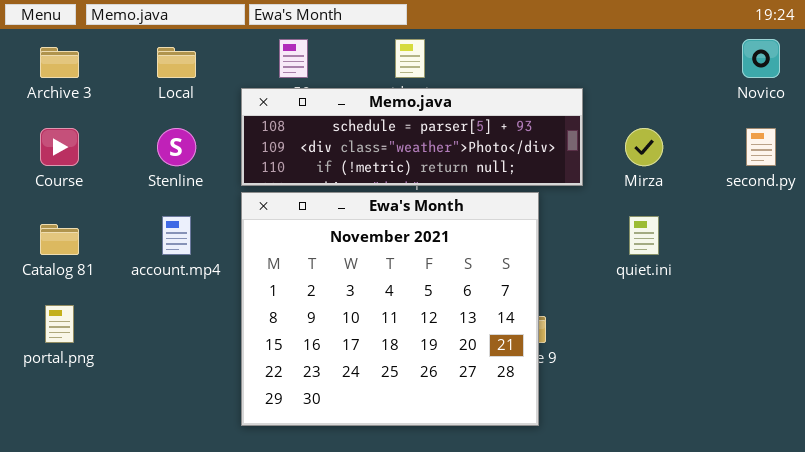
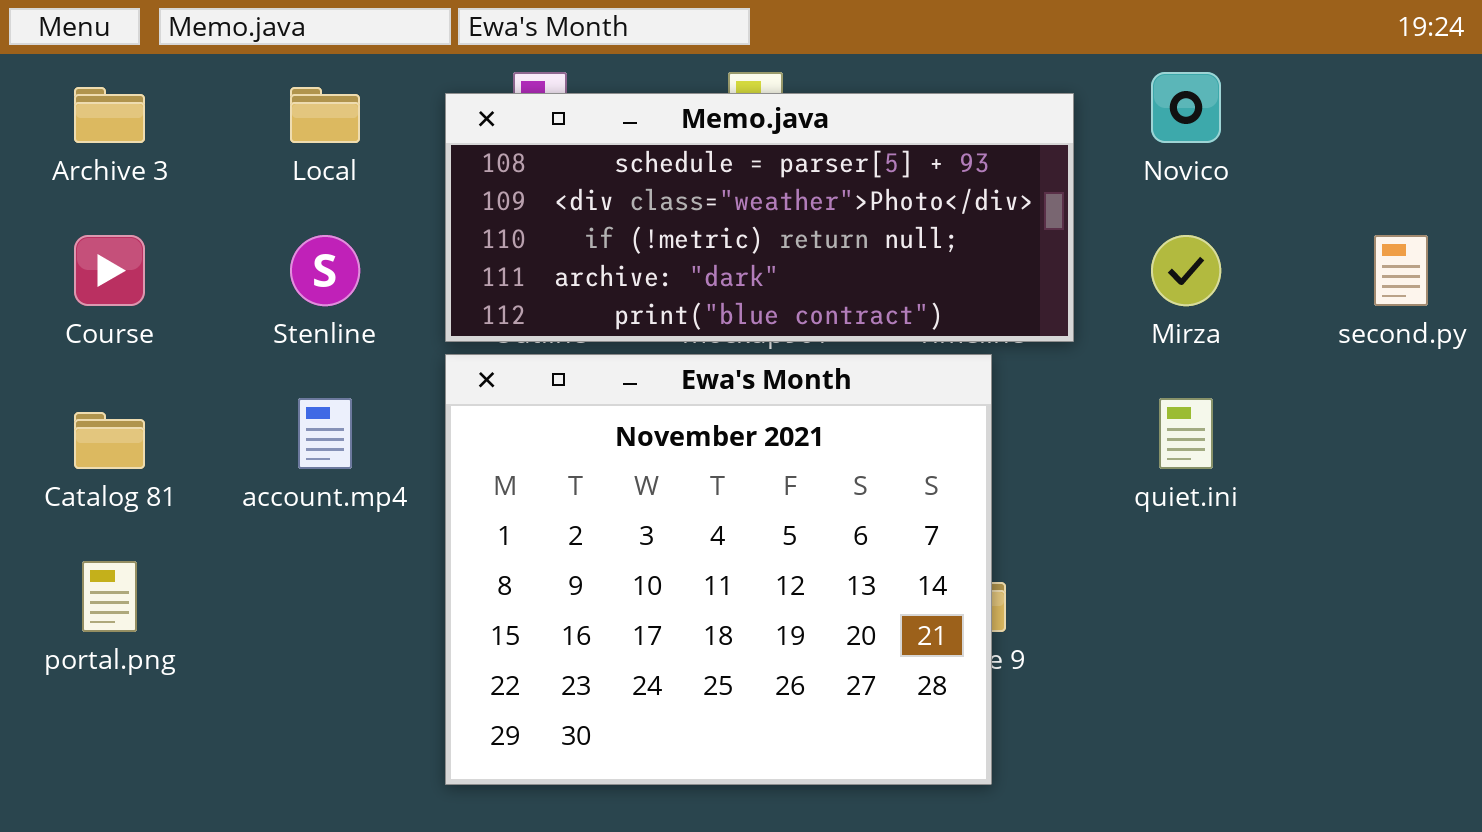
Novico: [742,39,780,78] -> [1151,72,1221,143], moved
Memo.java: [241,88,583,186] -> [445,93,1074,342], resized

